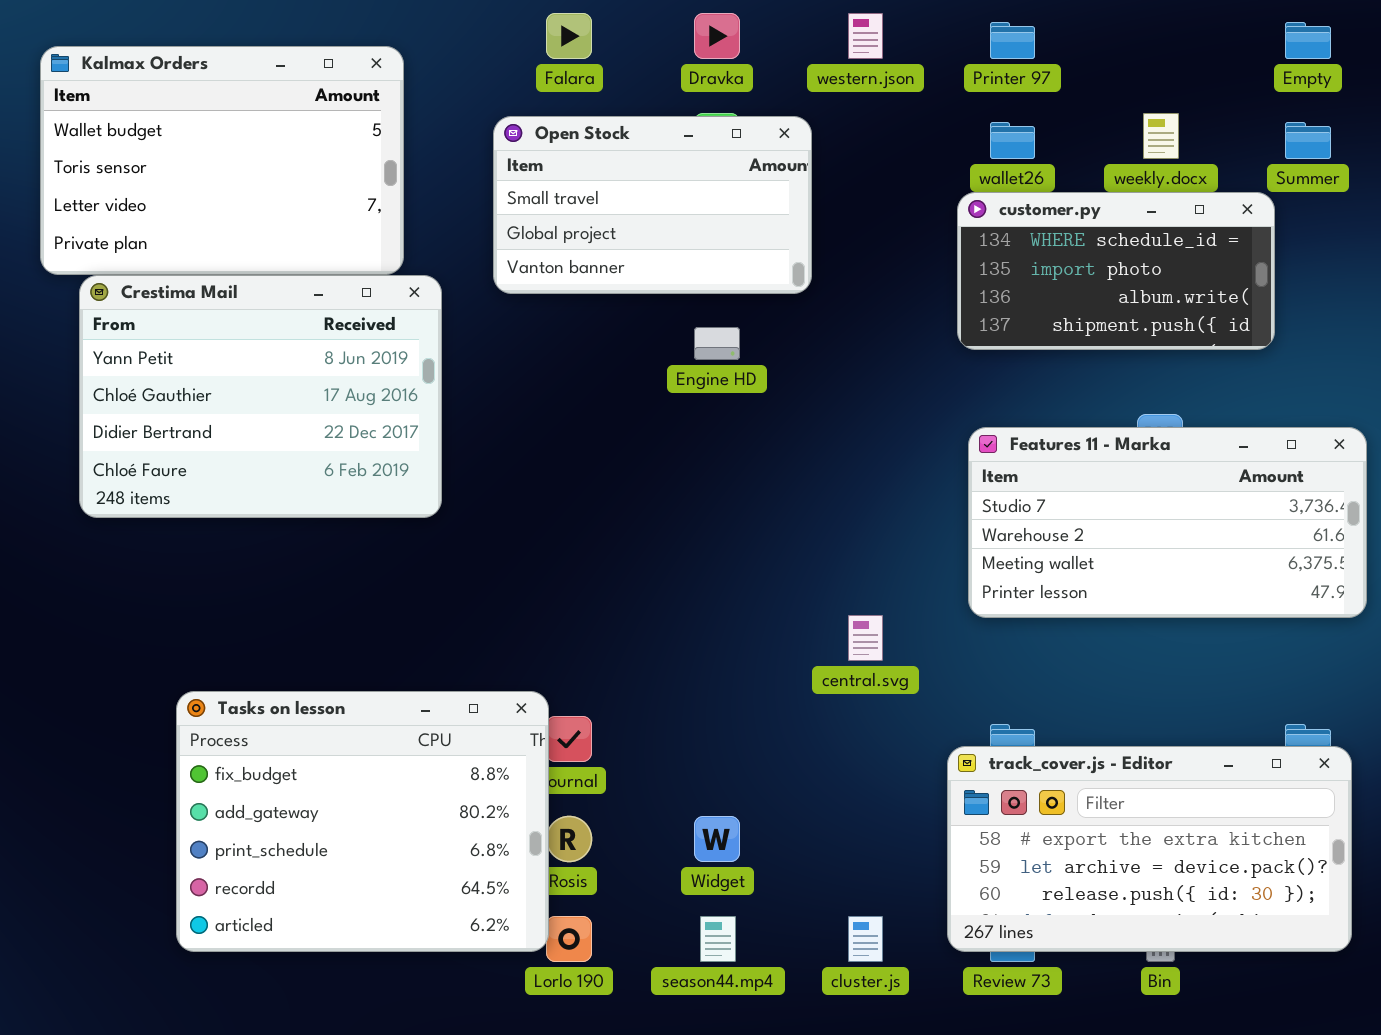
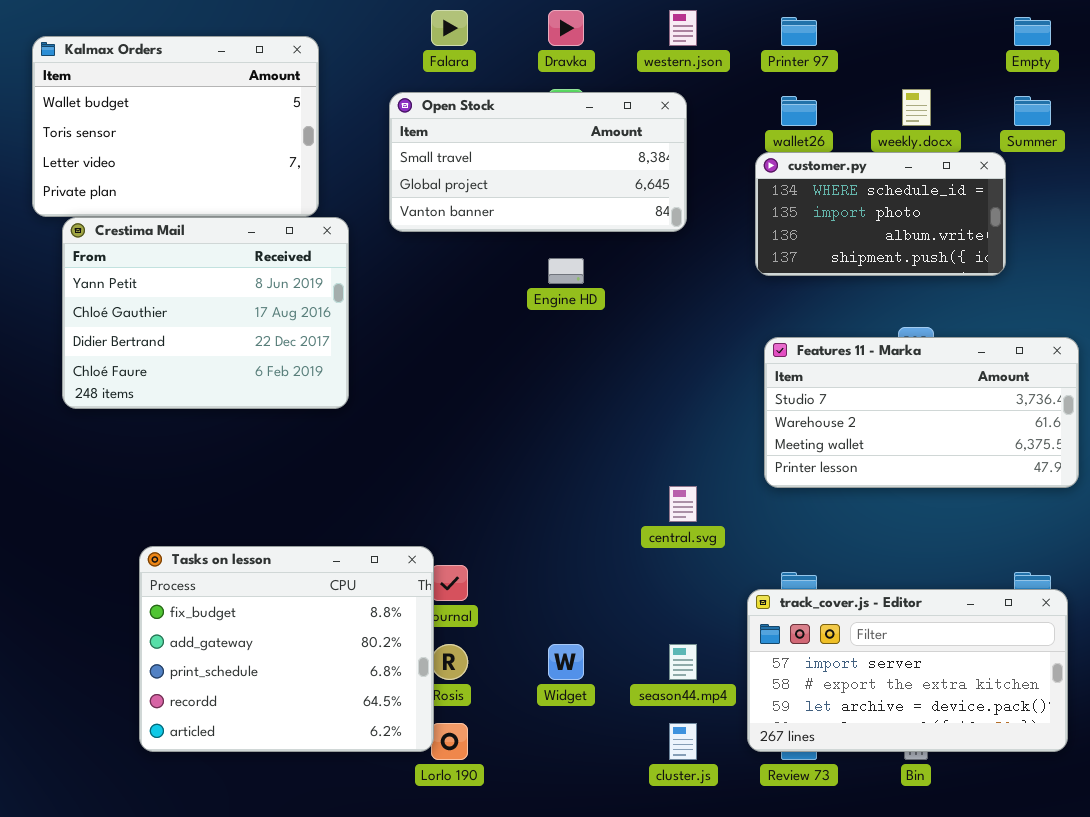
Open Stock: [493,116,812,294] -> [389,92,687,232], resized
track_cover.js - Editor: [947,746,1352,952] -> [747,589,1068,752], scrolled up 1 row
season44.mp4: [700,916,736,962] -> [669,644,697,680], moved

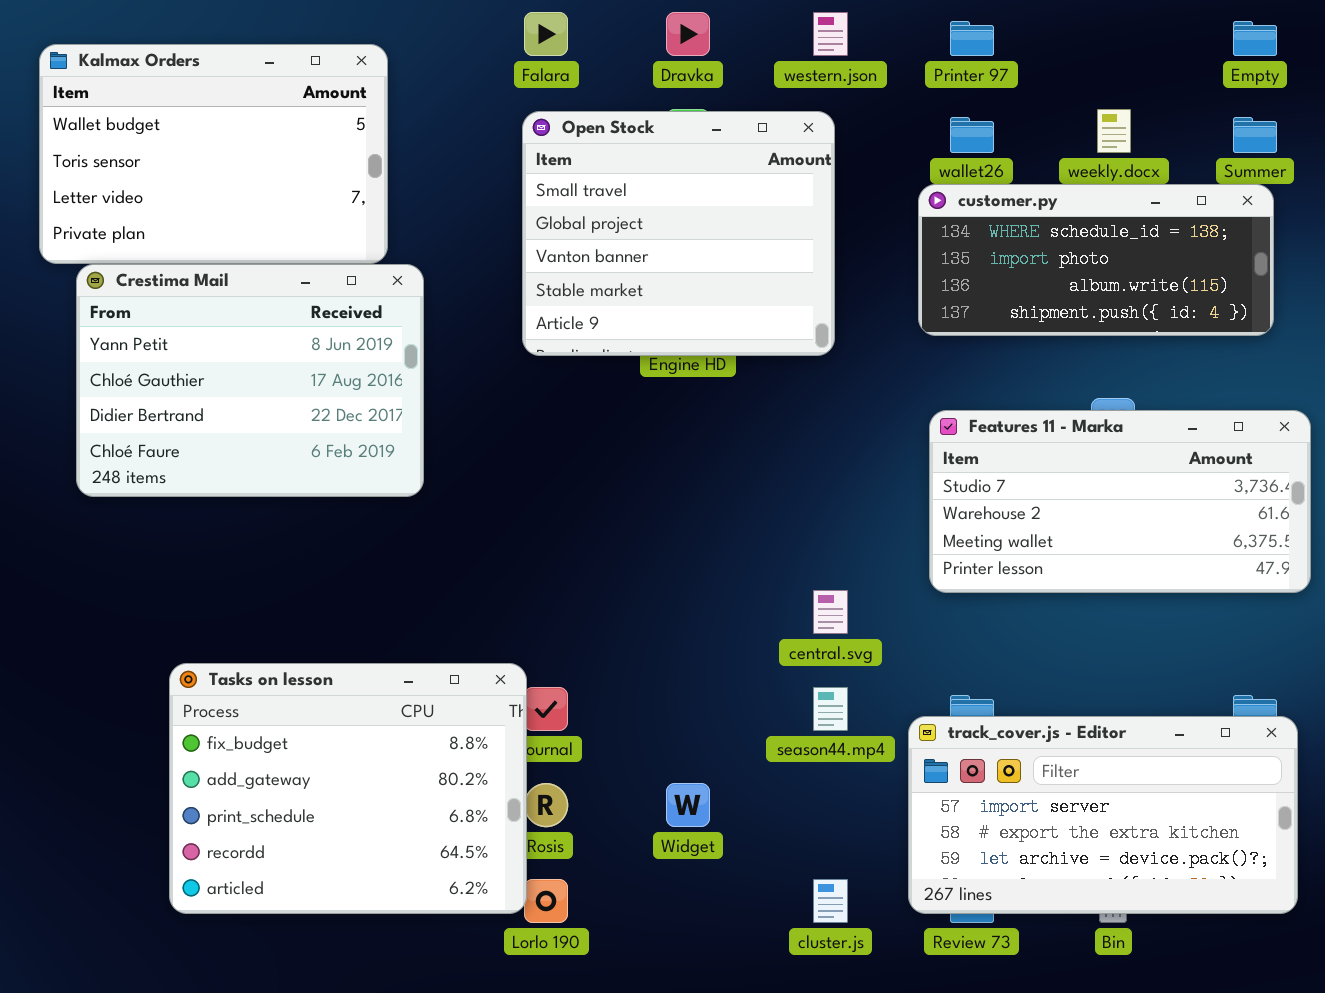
Open Stock: [389,92,687,232] -> [522,111,835,356], resized
customer.py: [755,152,1006,276] -> [918,184,1274,336], resized
season44.mp4: [669,644,697,680] -> [813,687,848,731], moved

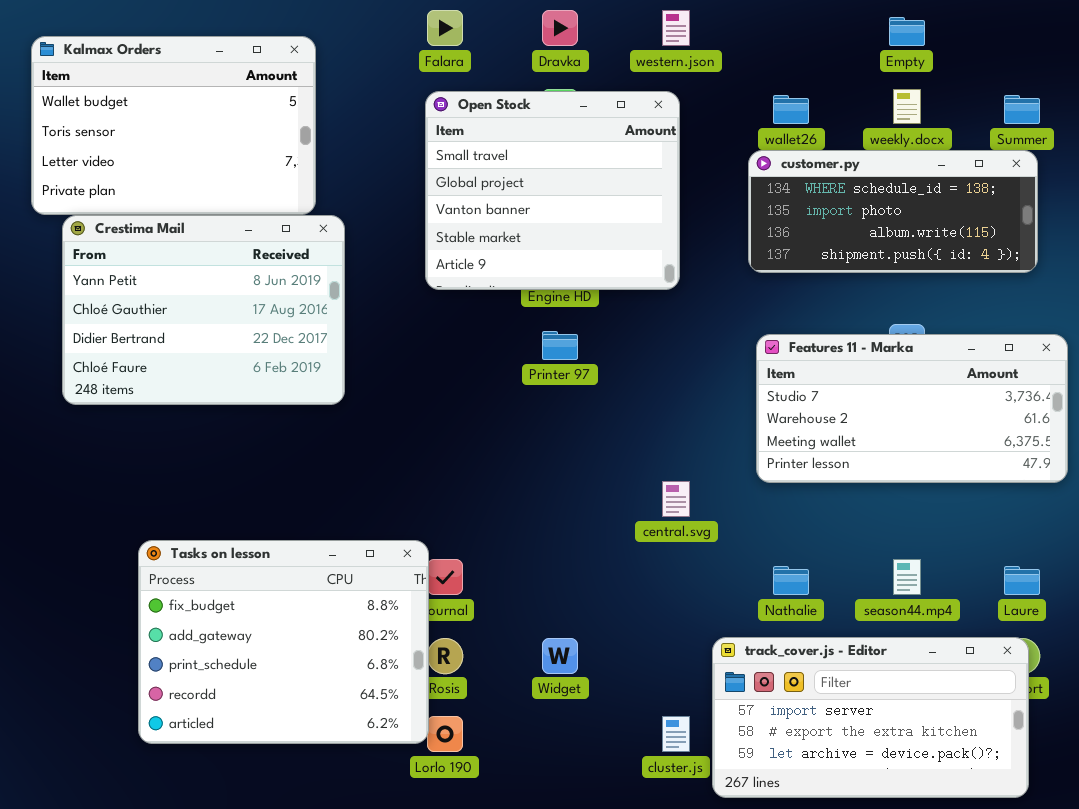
Printer 97: [950,21,994,56] -> [542,331,578,360], moved
Empty: [1233,21,1277,56] -> [889,17,925,46], moved
season44.mp4: [813,687,848,731] -> [893,559,921,595], moved
track_cover.js - Editor: [908,716,1298,914] -> [712,637,1029,798], moved

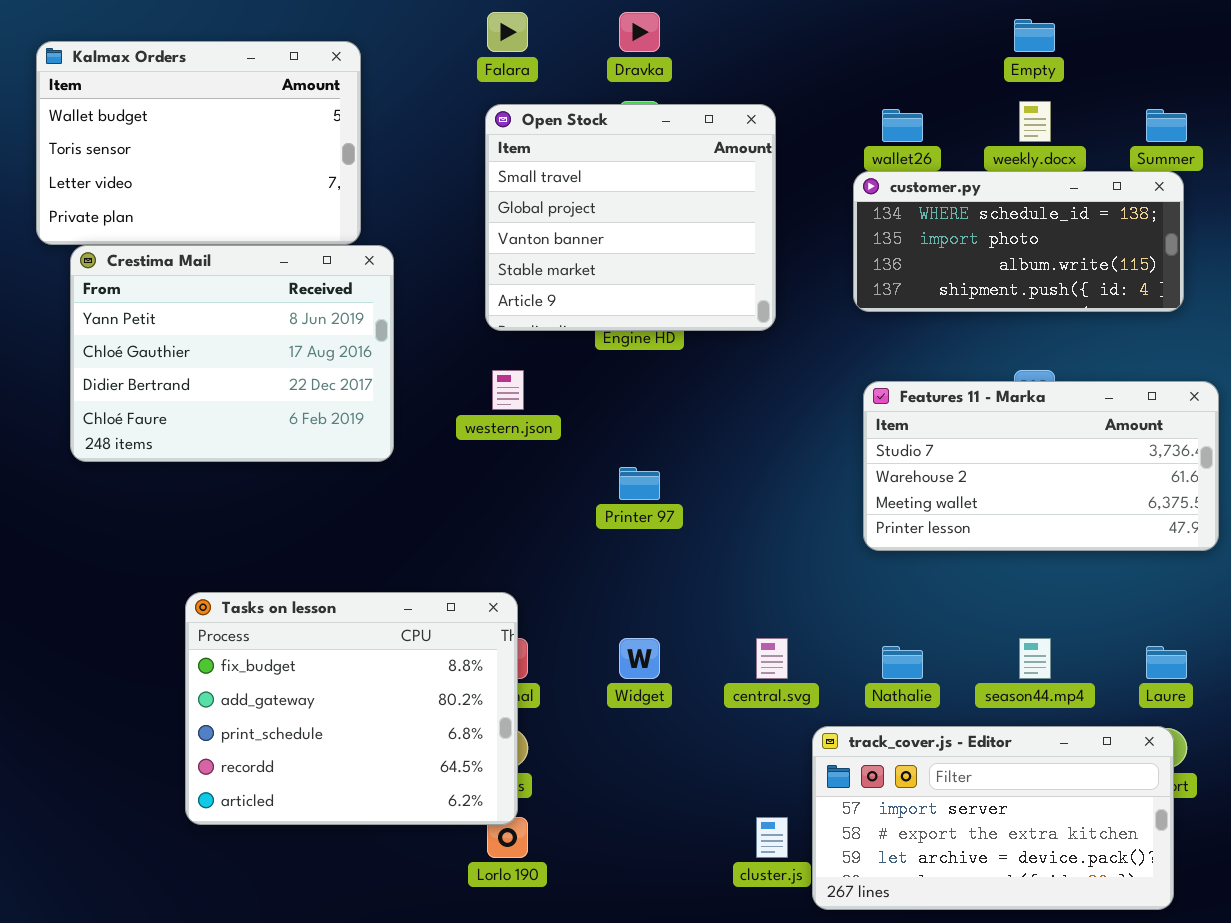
western.json: [662,10,690,46] -> [492,370,524,410], moved
Printer 97: [542,331,578,360] -> [619,467,660,500], moved
central.svg: [662,481,690,517] -> [756,638,788,679], moved
Tasks on lesson: [138,540,429,744] -> [185,592,518,825], moved
Widget: [542,638,578,674] -> [619,638,660,679], moved

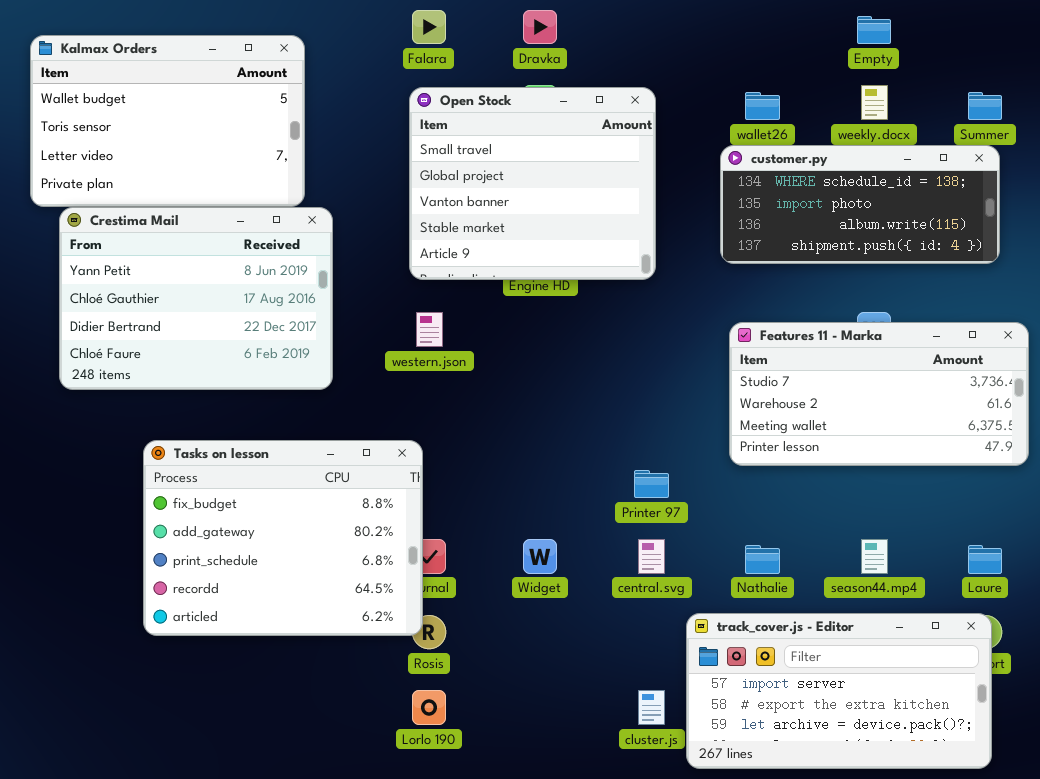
Printer 97: [619,467,660,500] -> [634,470,669,498], moved
Tasks on lesson: [185,592,518,825] -> [143,440,423,636], moved

